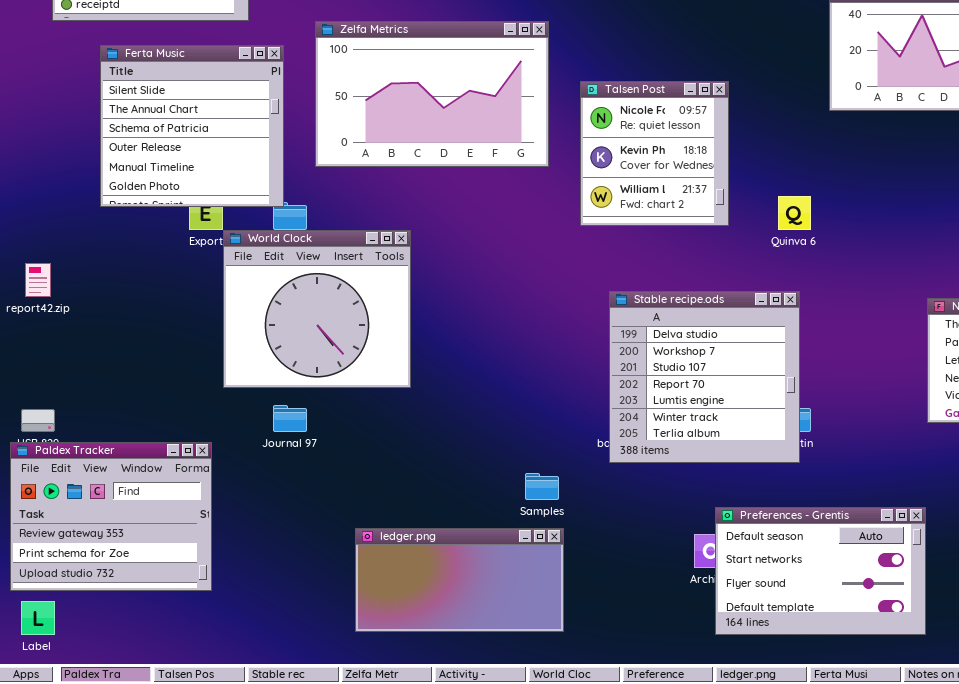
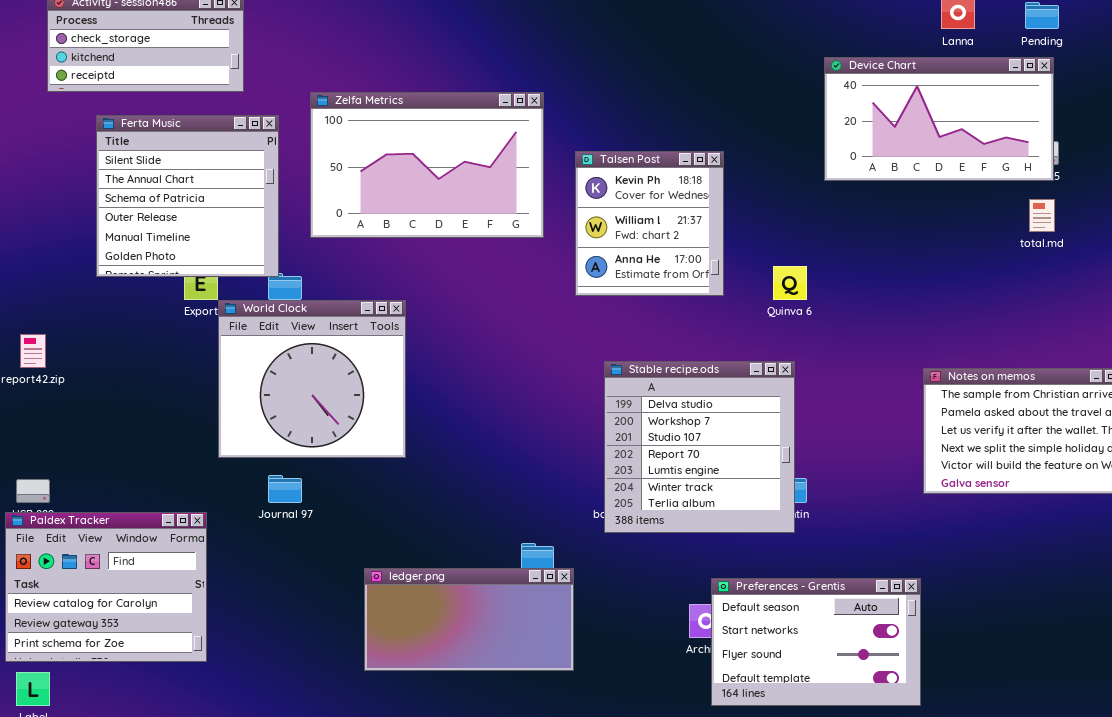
Talsen Post: [580,81,729,226] -> [575,151,724,296], scrolled down 1 row
Paldex Tracker: [10,442,212,591] -> [5,512,207,662], scrolled up 1 row
ledger.png: [355,528,564,632] -> [364,568,574,671], moved

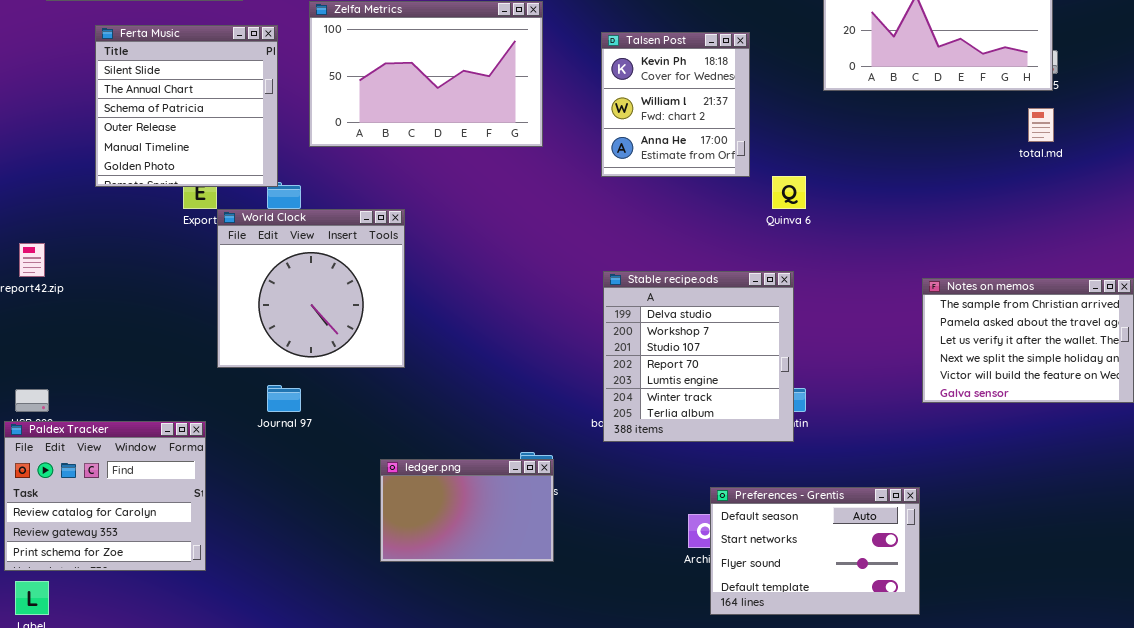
Talsen Post: [575,151,724,296] -> [601,32,750,177], moved
ledger.png: [364,568,574,671] -> [380,459,554,562], moved, resized

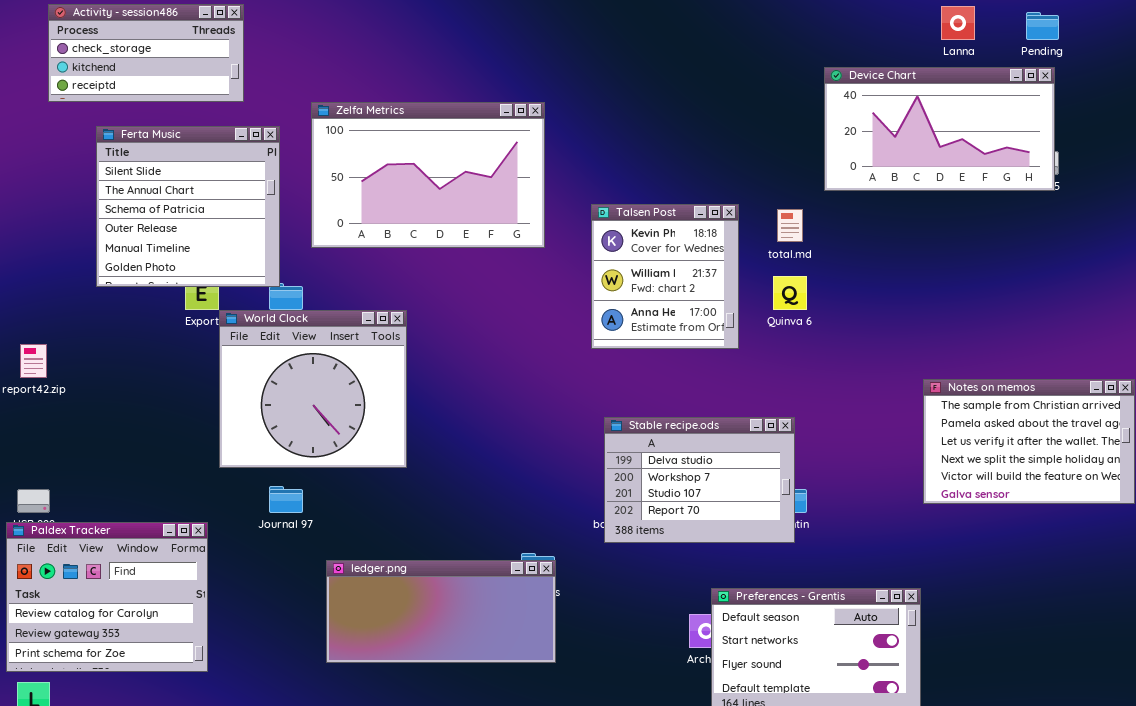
Talsen Post: [601,32,750,177] -> [591,204,739,349], moved
total.md: [1028,108,1054,142] -> [777,209,803,242], moved
Stable recipe.ods: [603,271,794,442] -> [604,417,795,543], resized
ledger.png: [380,459,554,562] -> [326,560,556,663], resized

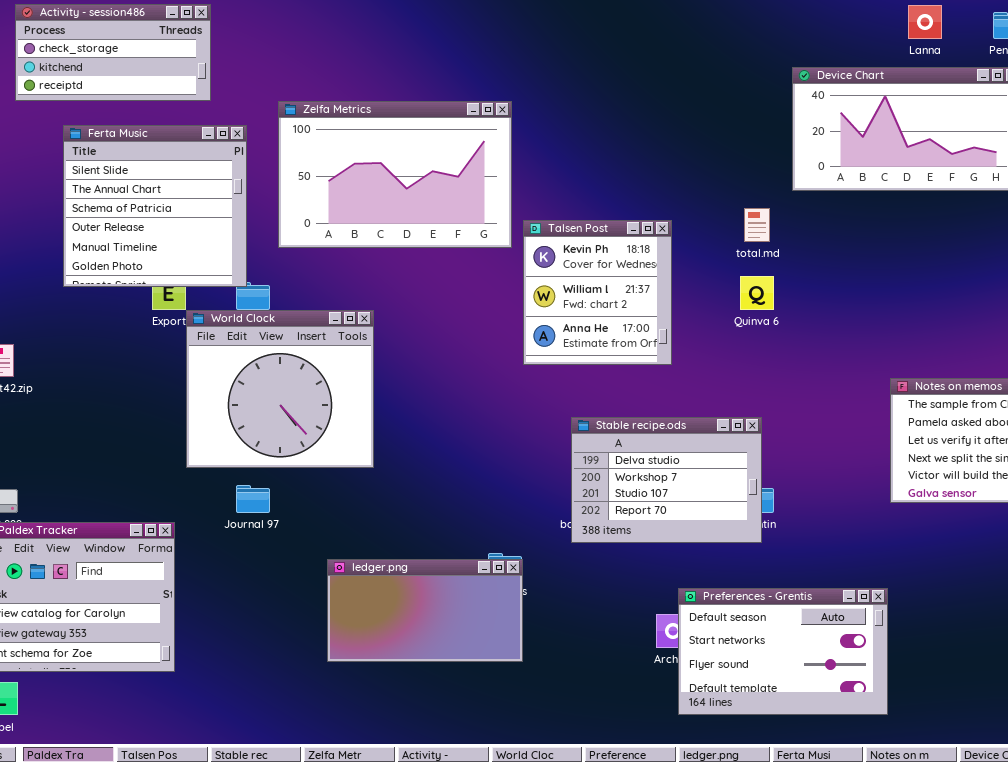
Talsen Post: [591,204,739,349] -> [523,220,672,365], moved
ledger.png: [326,560,556,663] -> [327,559,523,662], resized

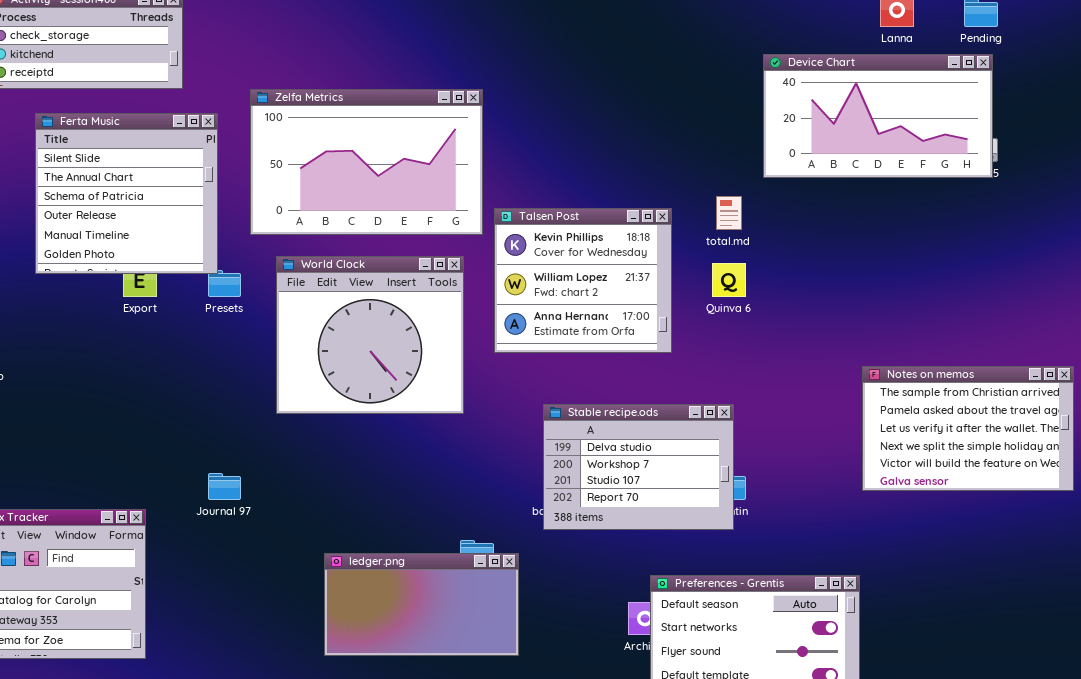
Talsen Post: [523,220,672,365] -> [494,208,672,353], resized
World Clock: [186,310,374,468] -> [276,256,464,414], moved
ledger.png: [327,559,523,662] -> [324,553,519,656], moved

